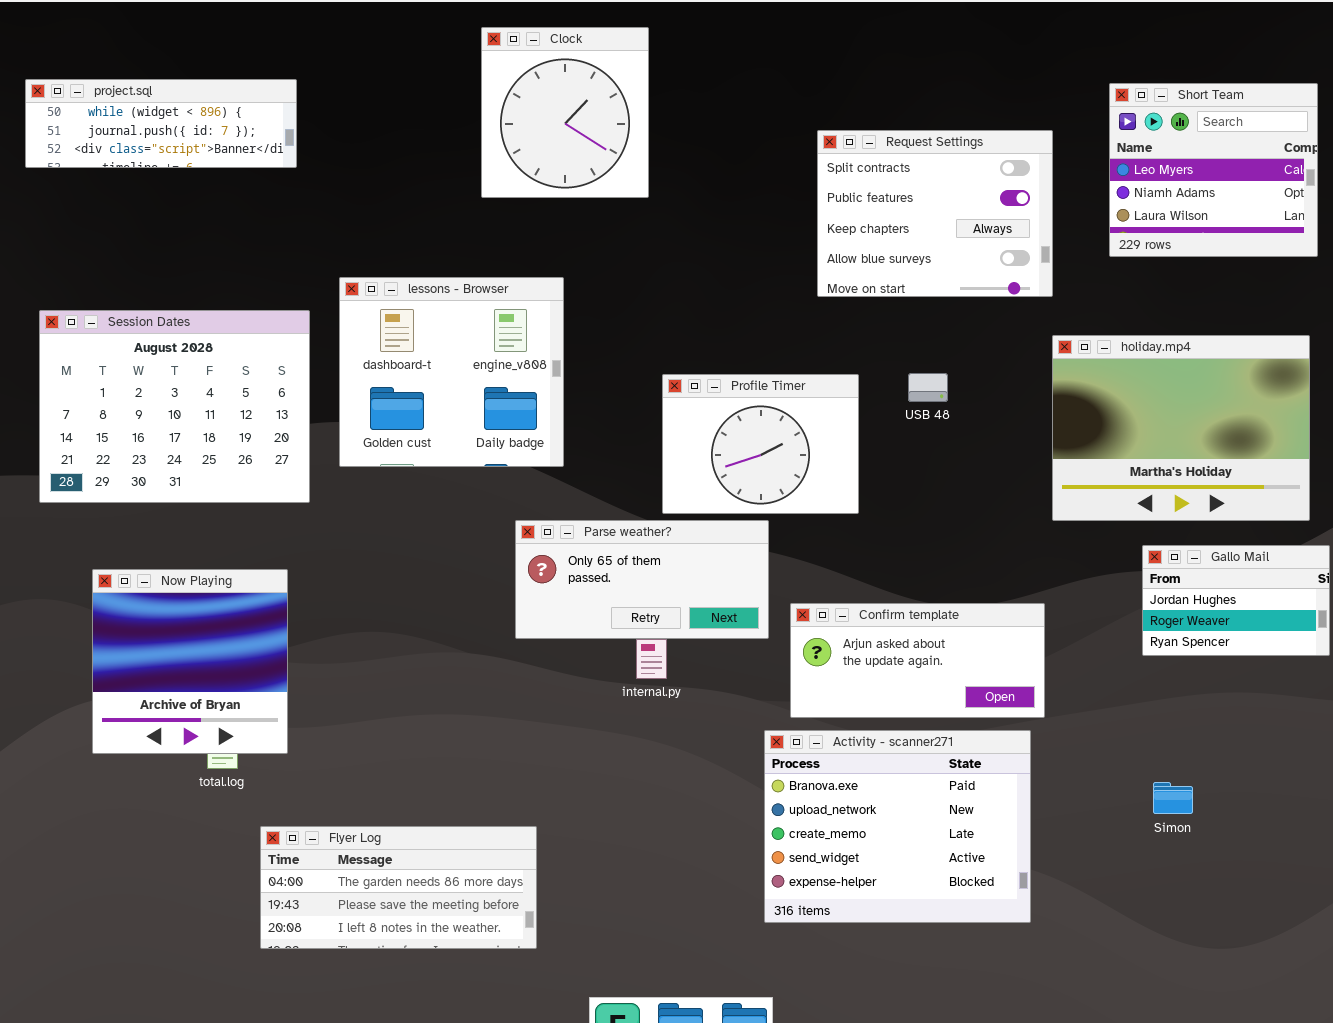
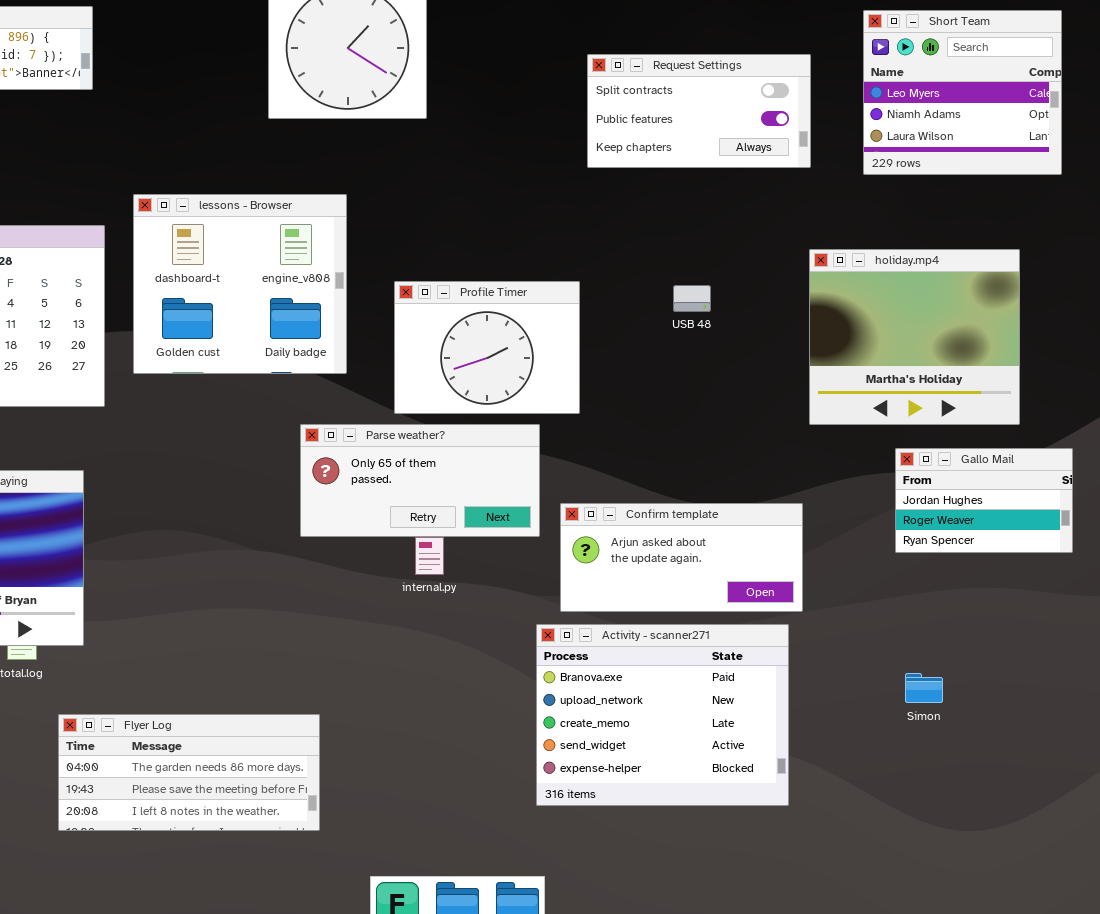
Request Settings: [817,130,1053,297] -> [587,54,811,168], resized
holiday.mp4: [1052,335,1310,521] -> [809,249,1020,425], resized
Profile Timer: [662,374,859,514] -> [394,281,580,414], moved

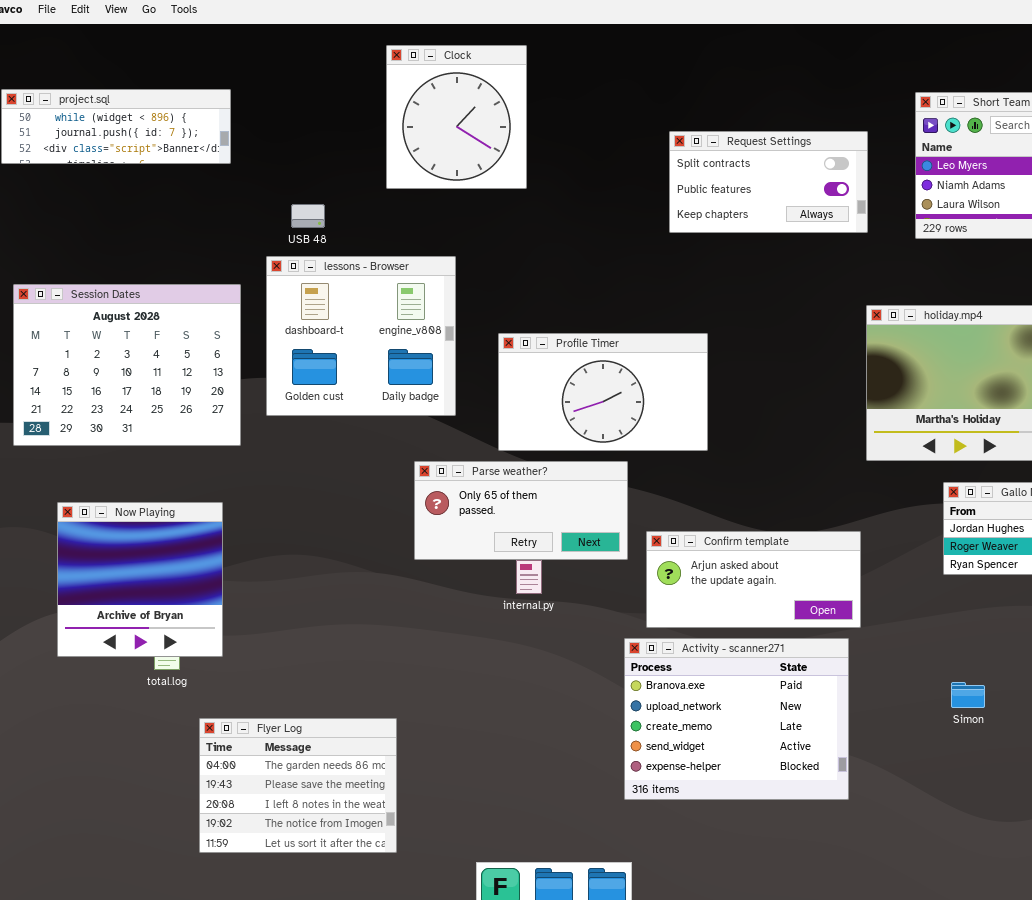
Profile Timer: [394,281,580,414] -> [498,333,708,451], resized
USB 48: [673,285,711,312] -> [291,204,325,228], moved
Flyer Log: [58,714,320,831] -> [199,718,397,853], resized

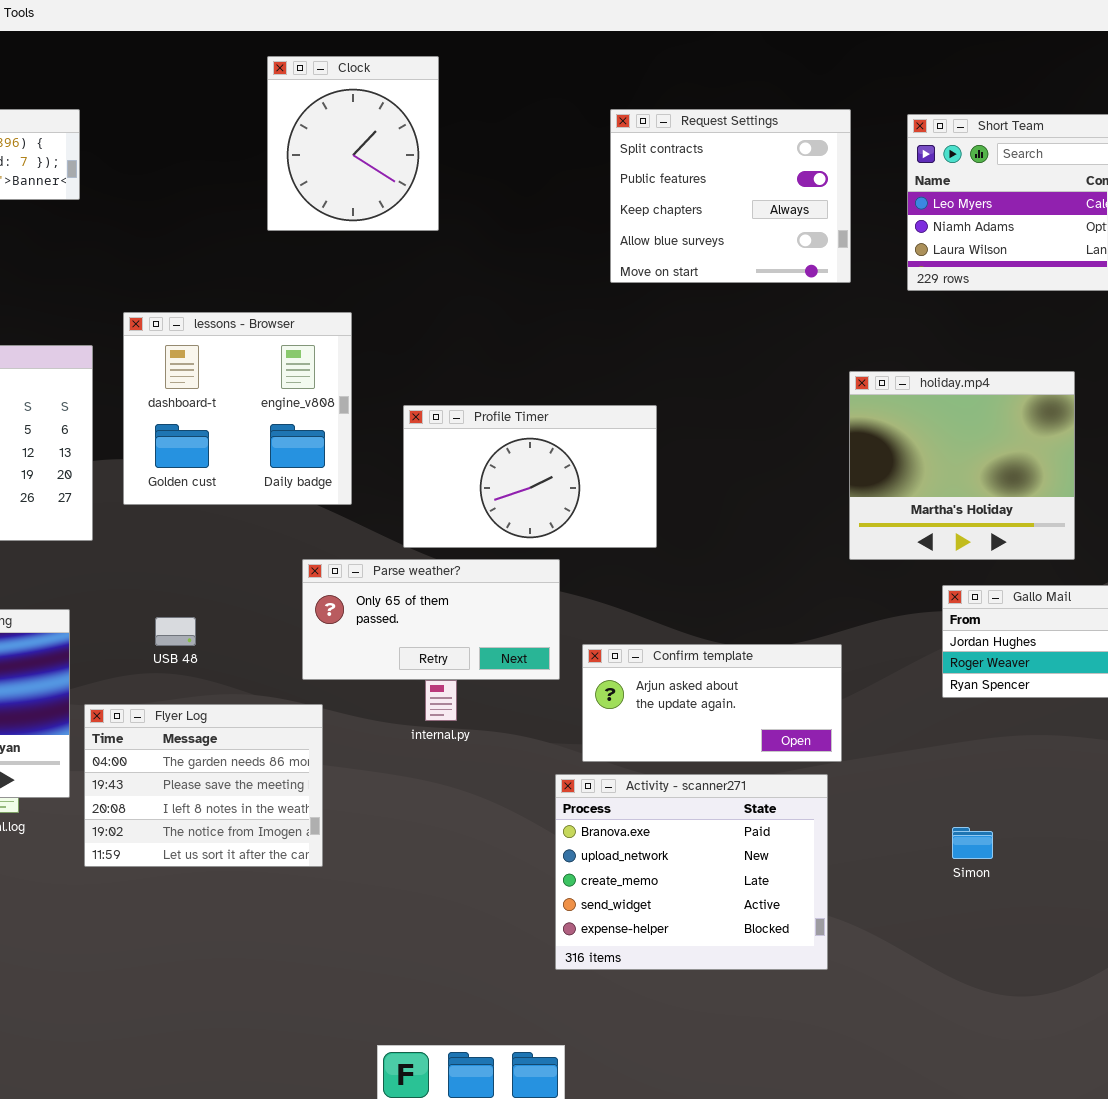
Request Settings: [669,131,868,233] -> [610,109,851,283], resized
USB 48: [291,204,325,228] -> [155,617,196,646], moved
Flyer Log: [199,718,397,853] -> [84,704,323,867], moved

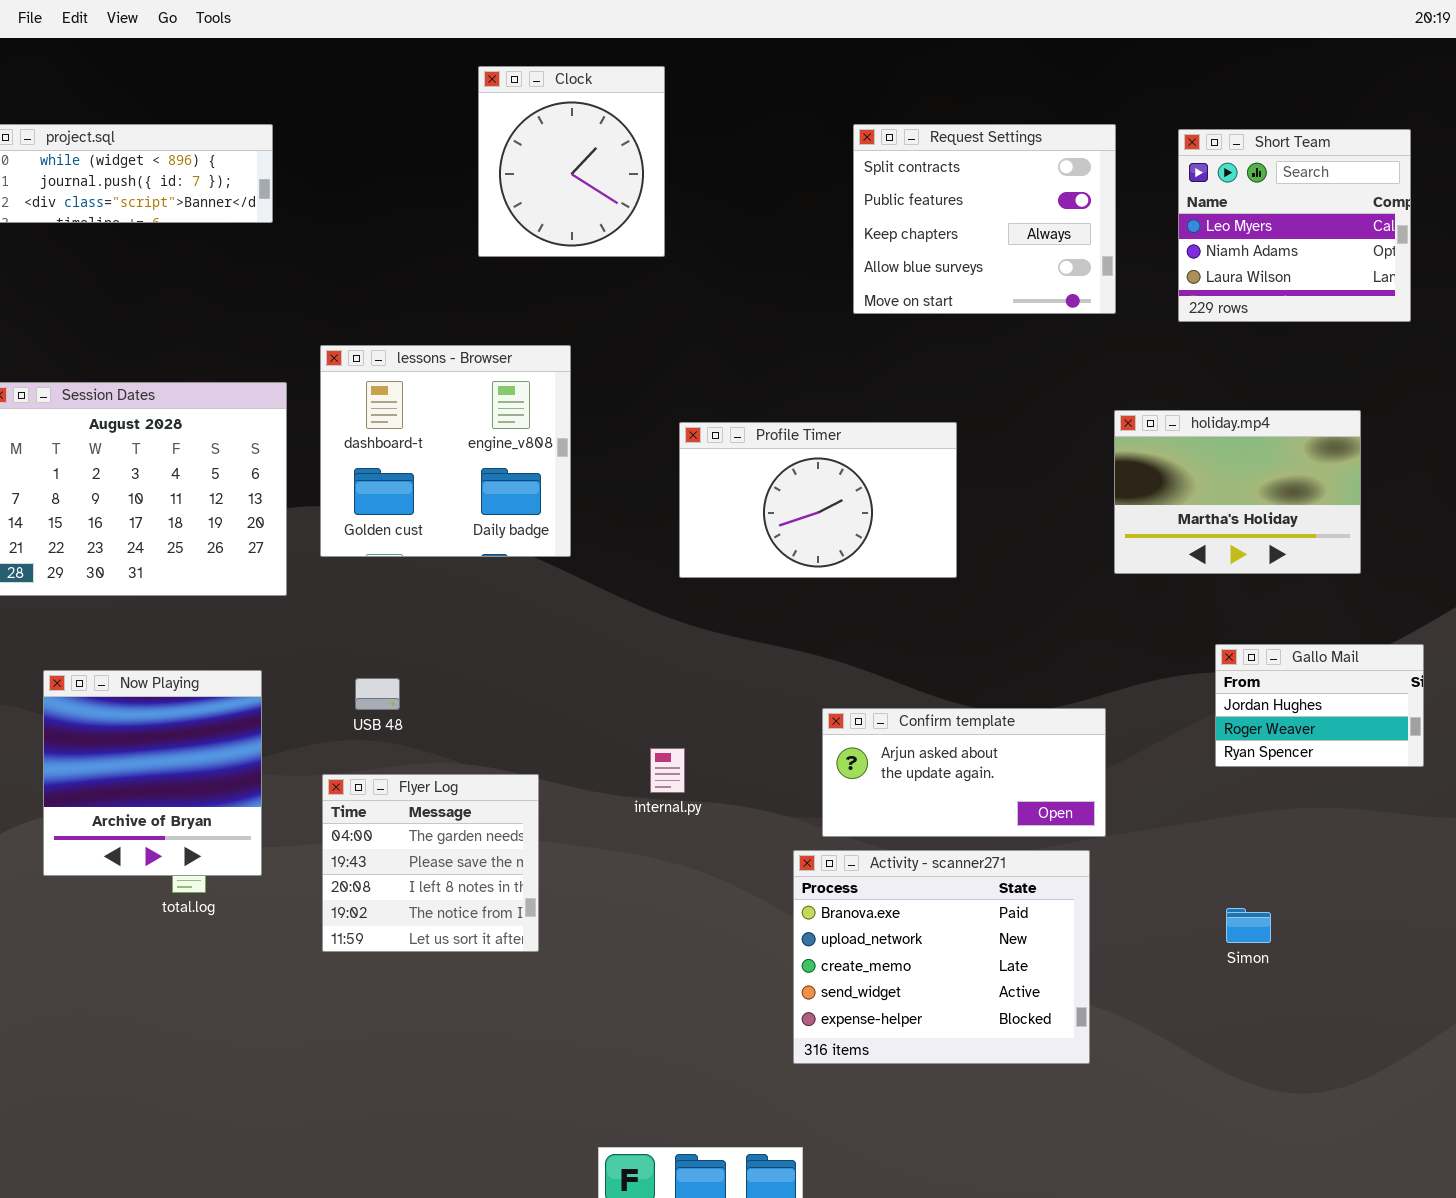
holiday.mp4: [849,371,1075,560] -> [1114,410,1361,574], resized
Profile Timer: [403,405,657,548] -> [679,422,957,578], moved
Parse weather?: [302,559,560,680] -> none, closed
Flyer Log: [84,704,323,867] -> [322,774,539,952], resized

